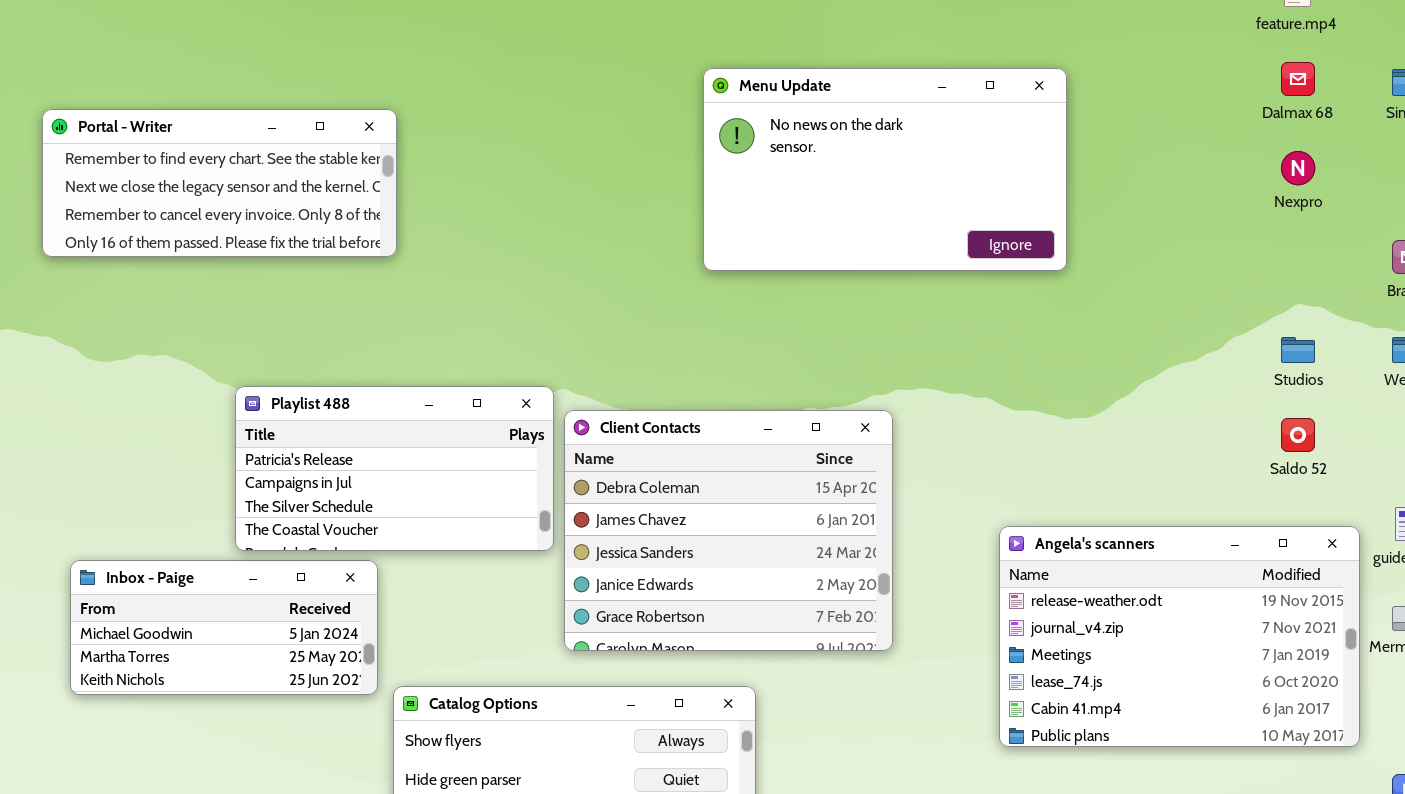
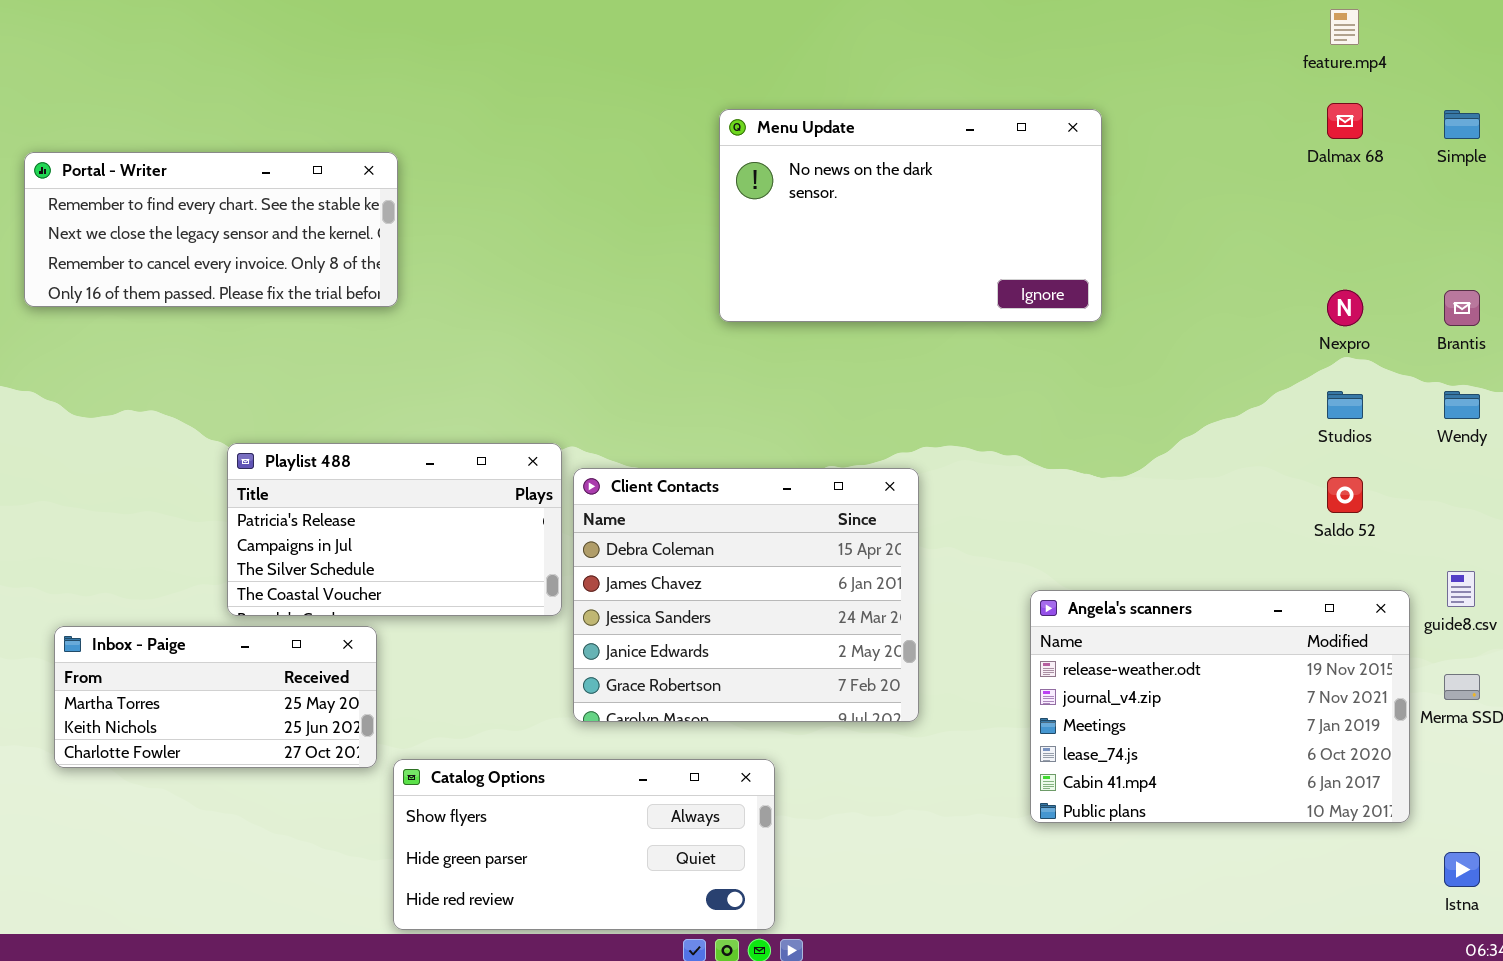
Nexpro: [1281,151,1315,185] -> [1327,290,1363,326], moved
Inbox - Paige: [70,560,378,695] -> [54,626,377,768], scrolled down 1 row

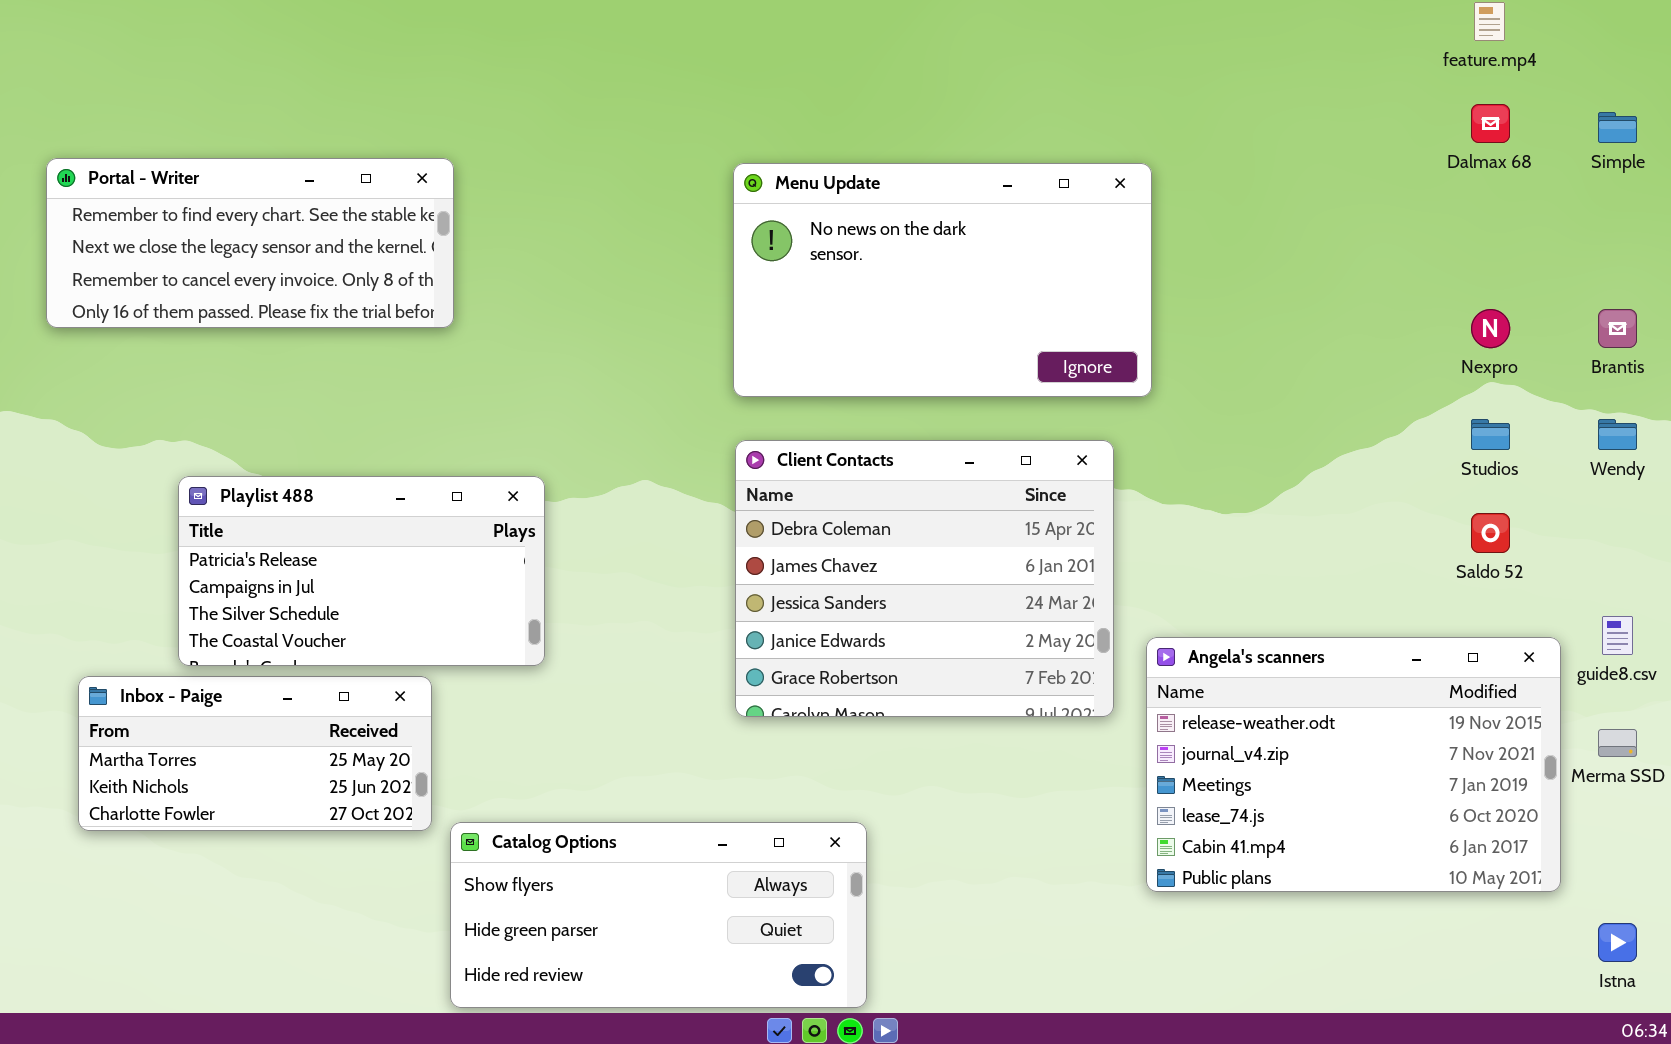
Menu Update: [719,109,1102,322] -> [733,163,1152,397], moved
Playlist 488: [227,443,562,616] -> [178,476,545,666], moved
Client Contacts: [573,468,919,722] -> [735,440,1114,717], moved

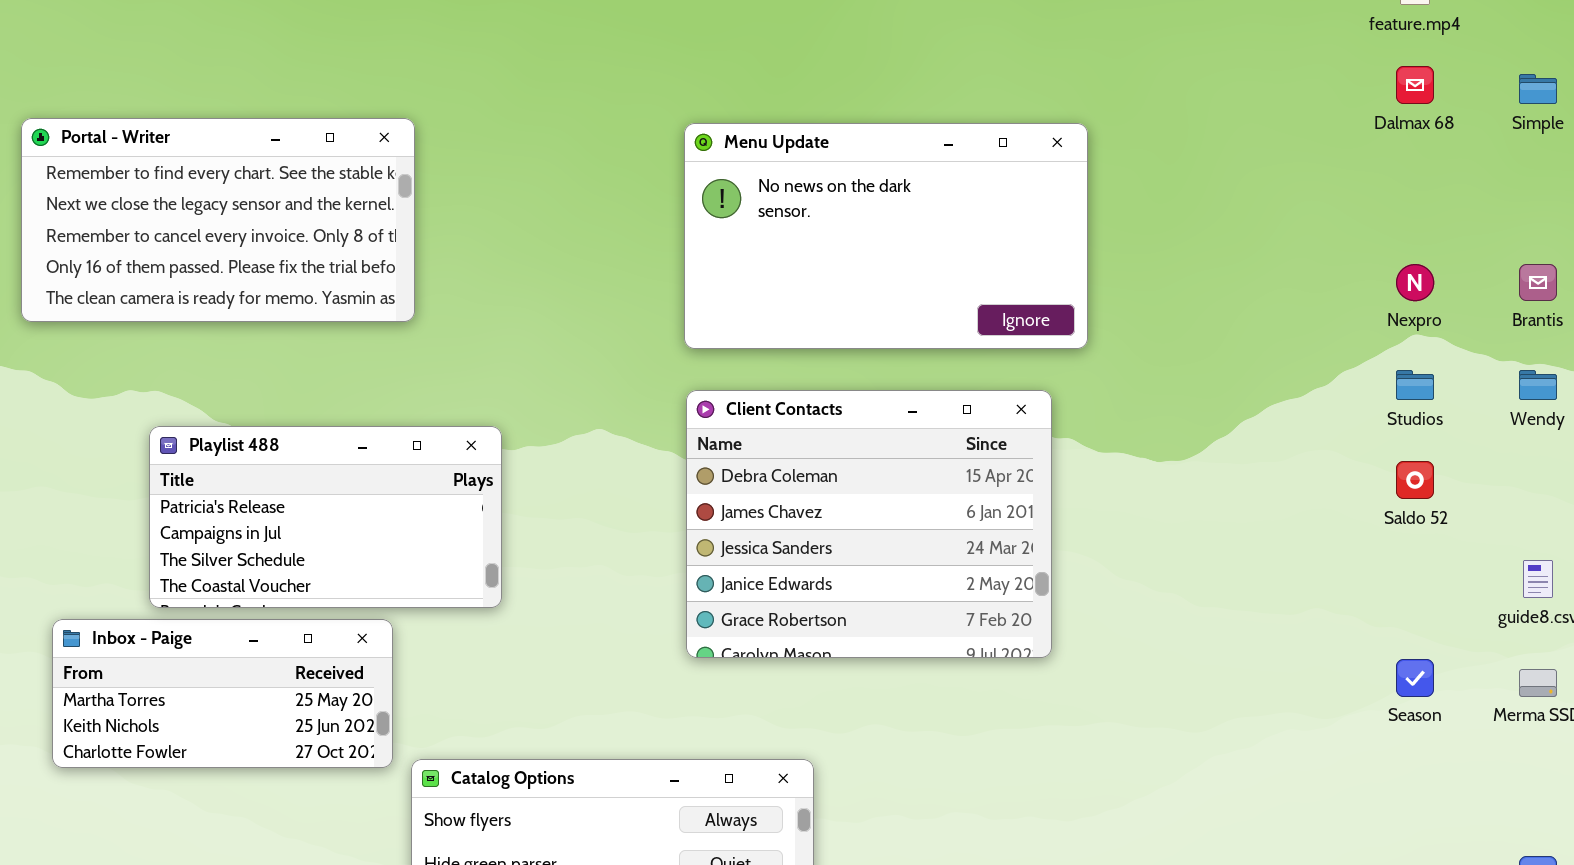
Portal - Writer: [46,158,454,328] -> [21,118,415,322], resized
Angela's scanners: [1146,637,1561,892] -> none, closed

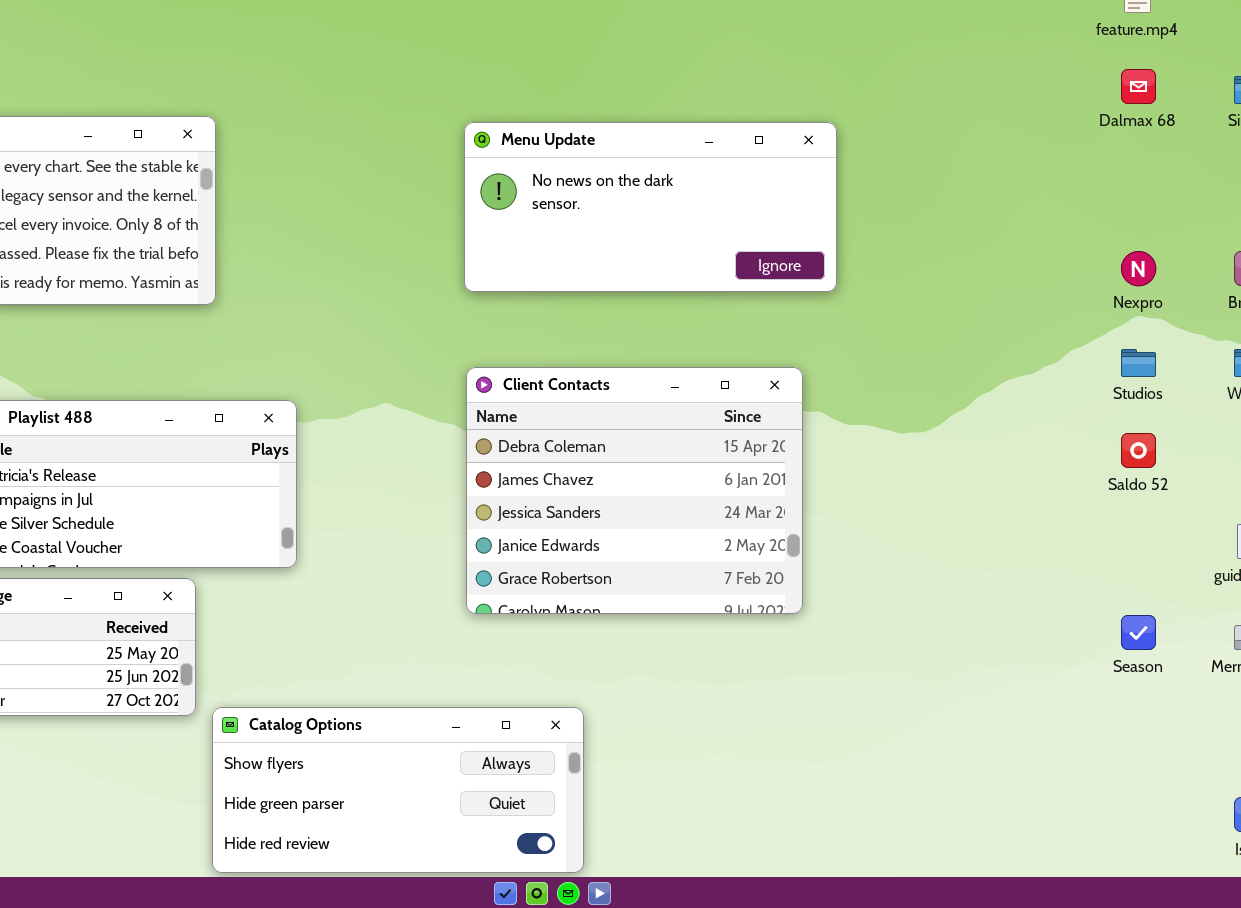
Menu Update: [684,123,1088,349] -> [464,122,837,292], resized

